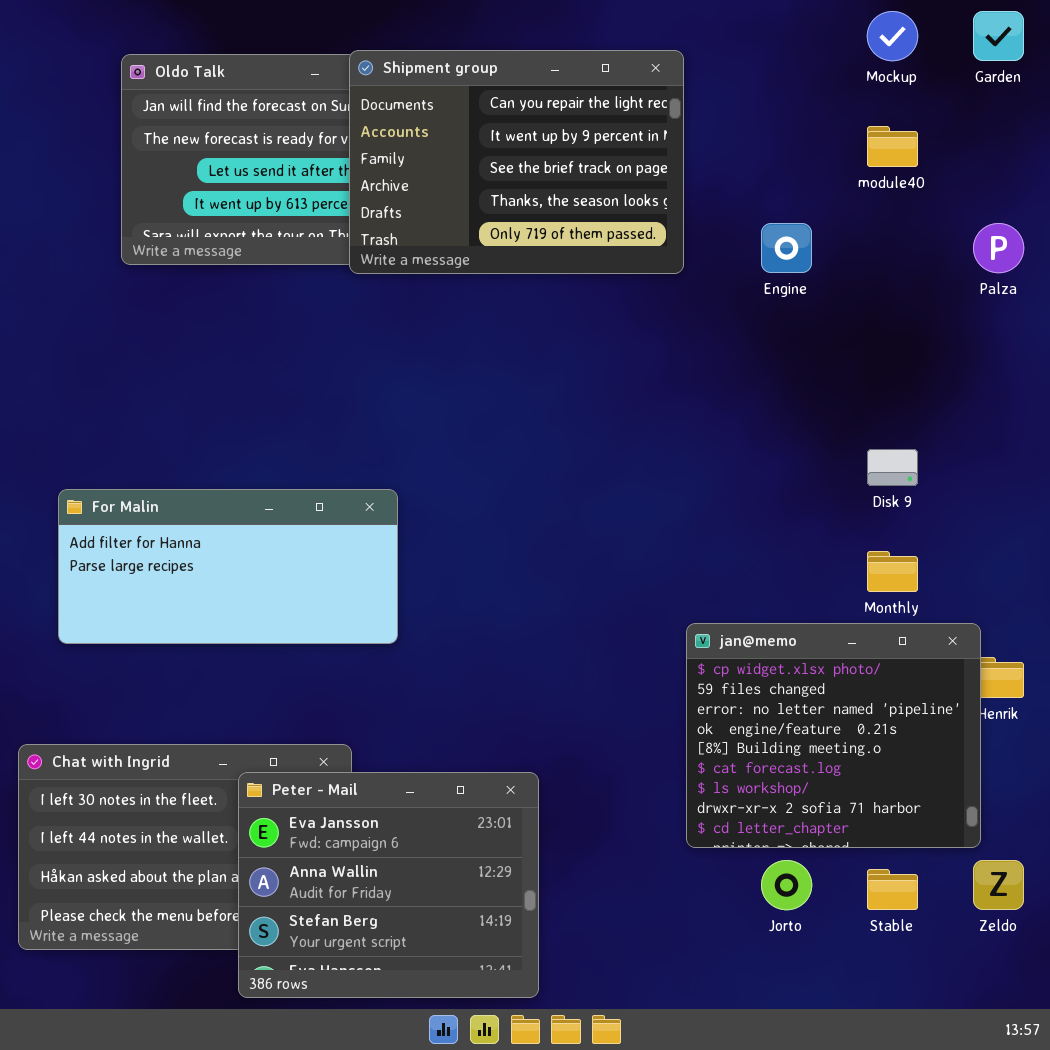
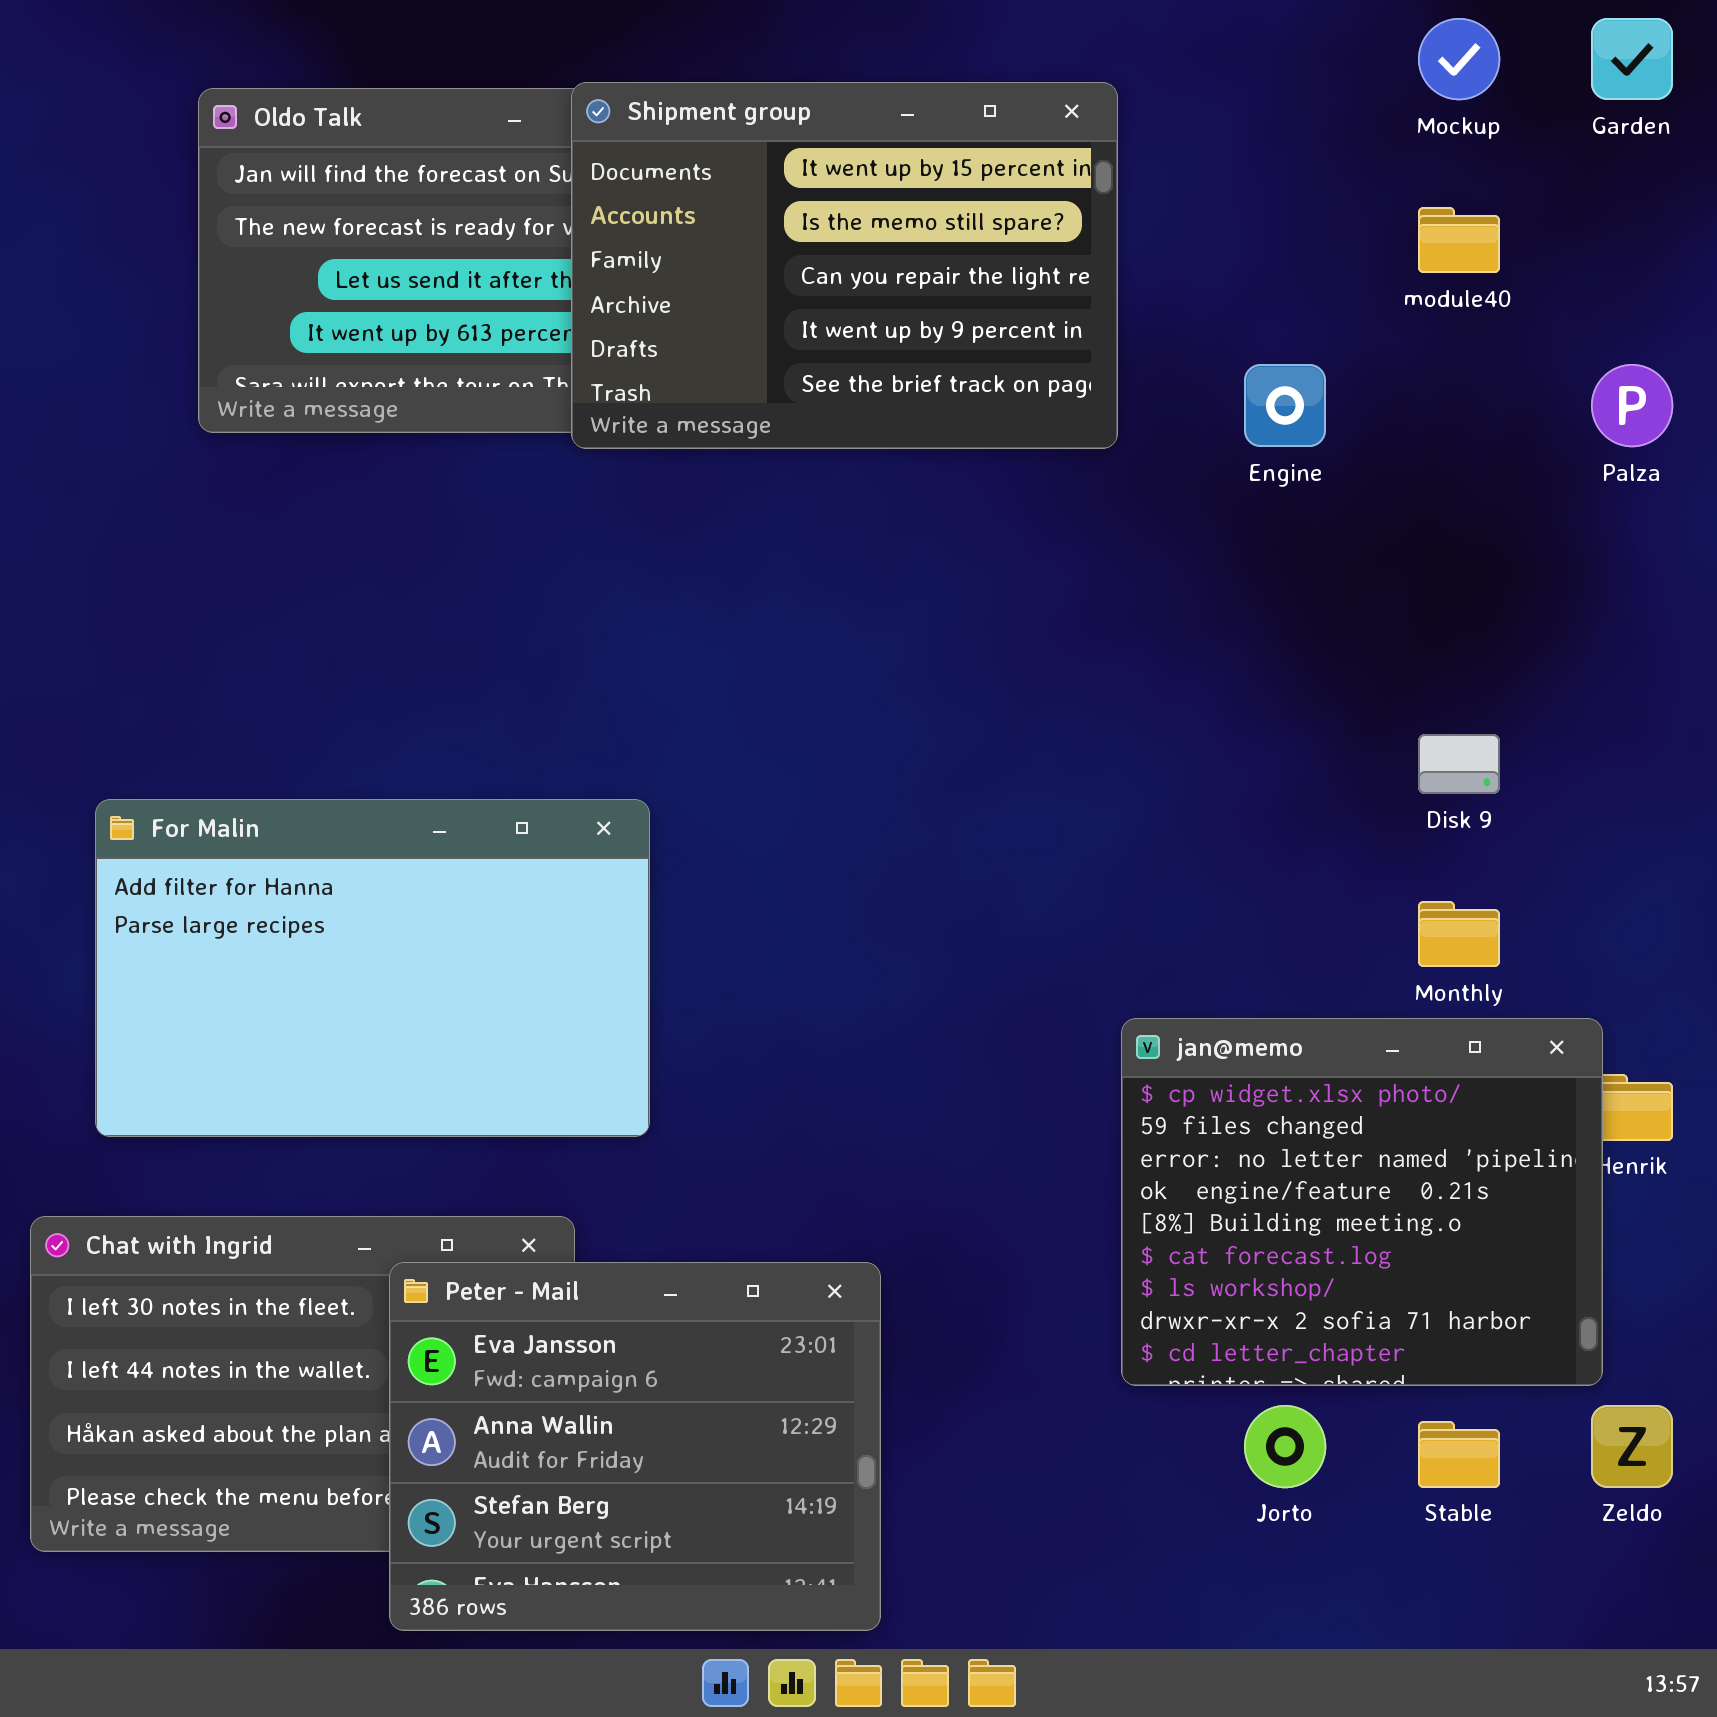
Shipment group: [349,50,684,274] -> [571,82,1118,449], scrolled up 2 rows
For Malin: [58,489,398,644] -> [95,799,650,1137], resized

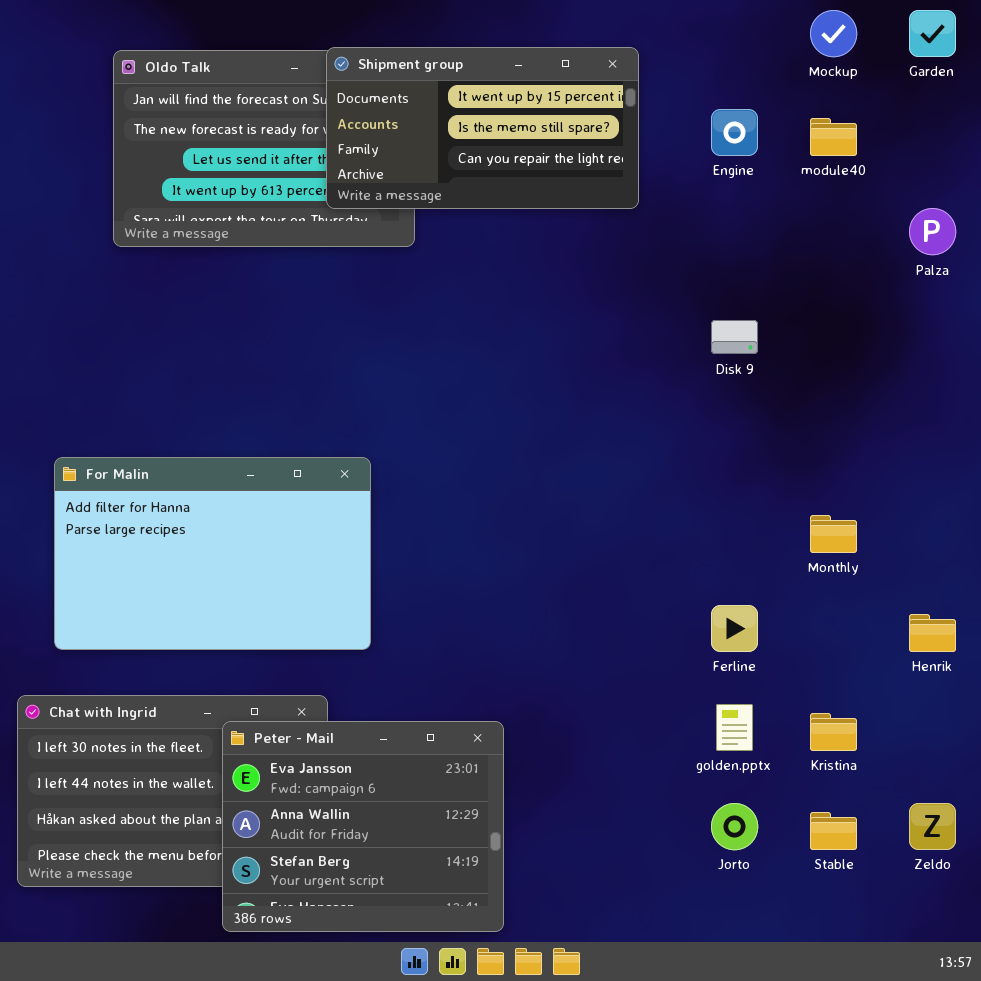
Shipment group: [571,82,1118,449] -> [326,47,639,209], resized
Engine: [1244,364,1326,447] -> [711,109,758,156], moved
Disk 9: [1418,734,1500,794] -> [711,320,758,354], moved
jan@memo: [1121,1018,1603,1386] -> none, closed

